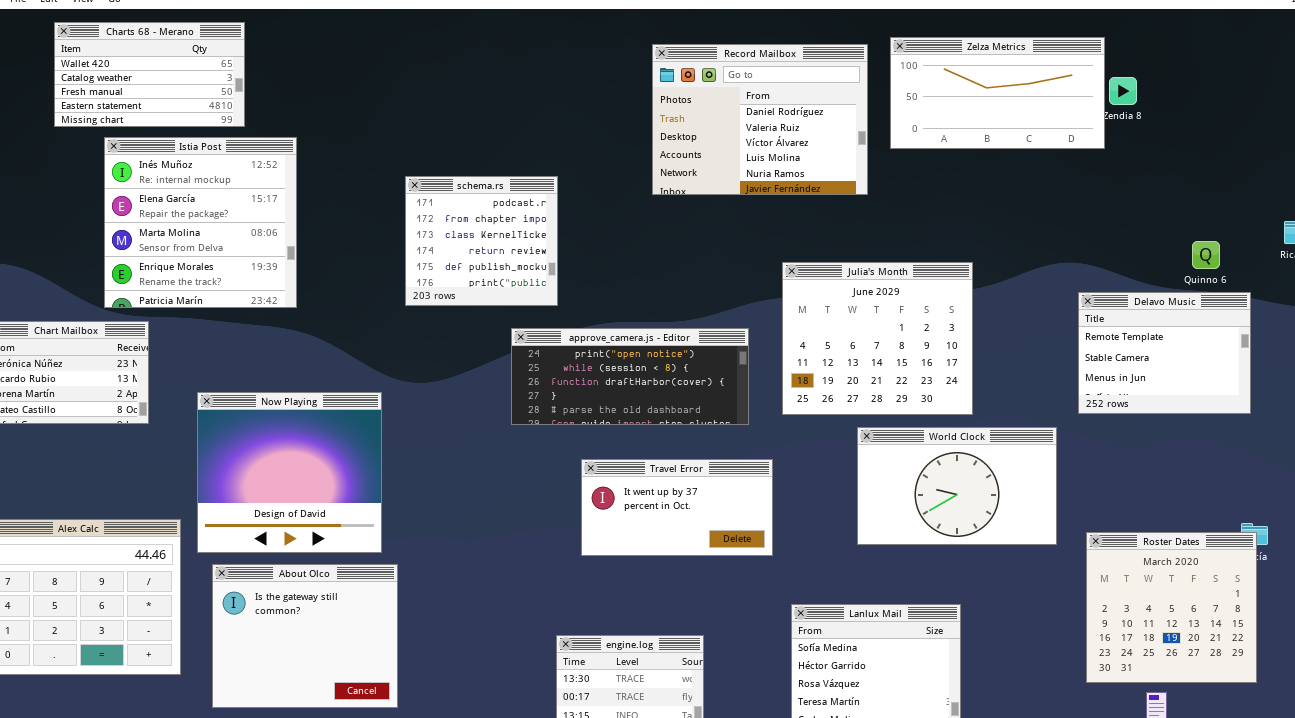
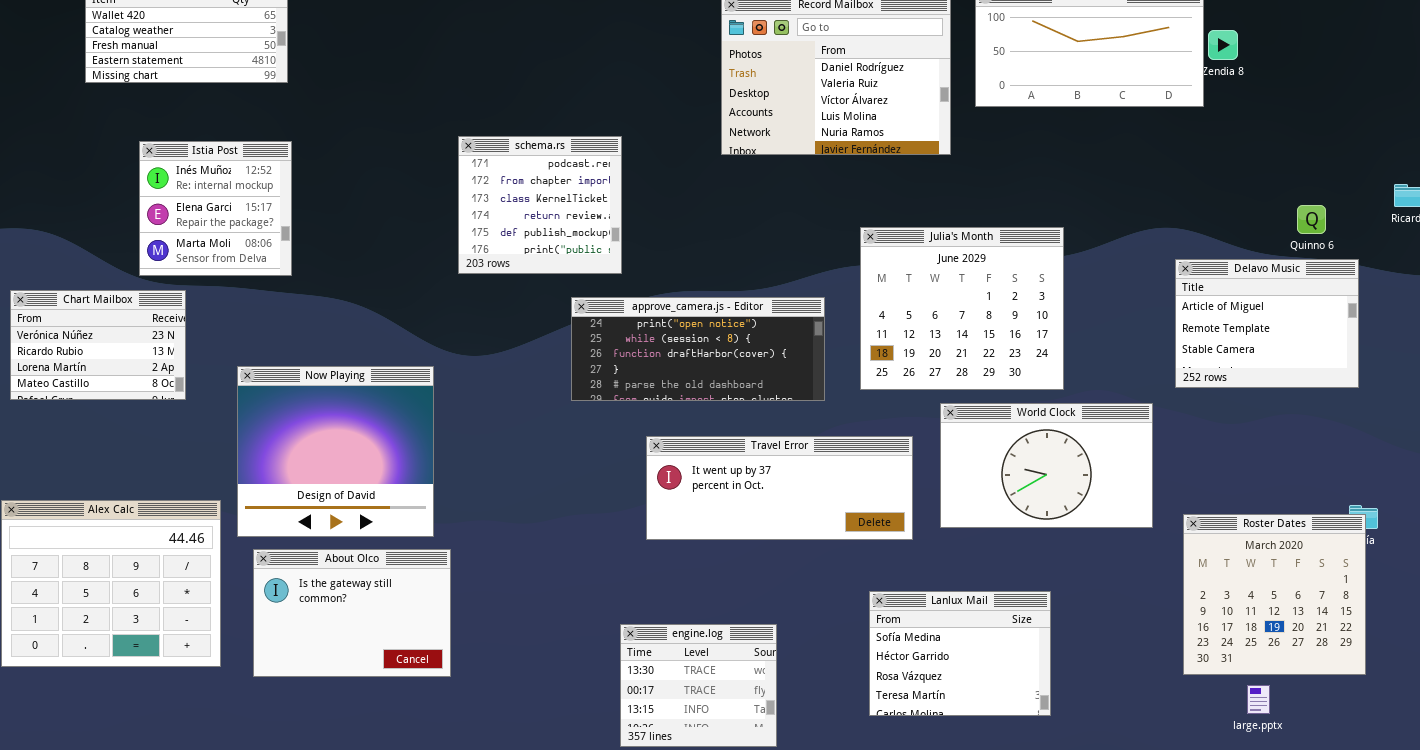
Istia Post: [104,137,297,308] -> [139,141,292,276], resized
Delavo Music: [1078,292,1251,414] -> [1175,259,1359,388], scrolled up 1 row
Travel Error: [581,459,773,556] -> [646,436,913,540], resized
About Olco: [212,564,398,708] -> [253,549,451,677], resized

